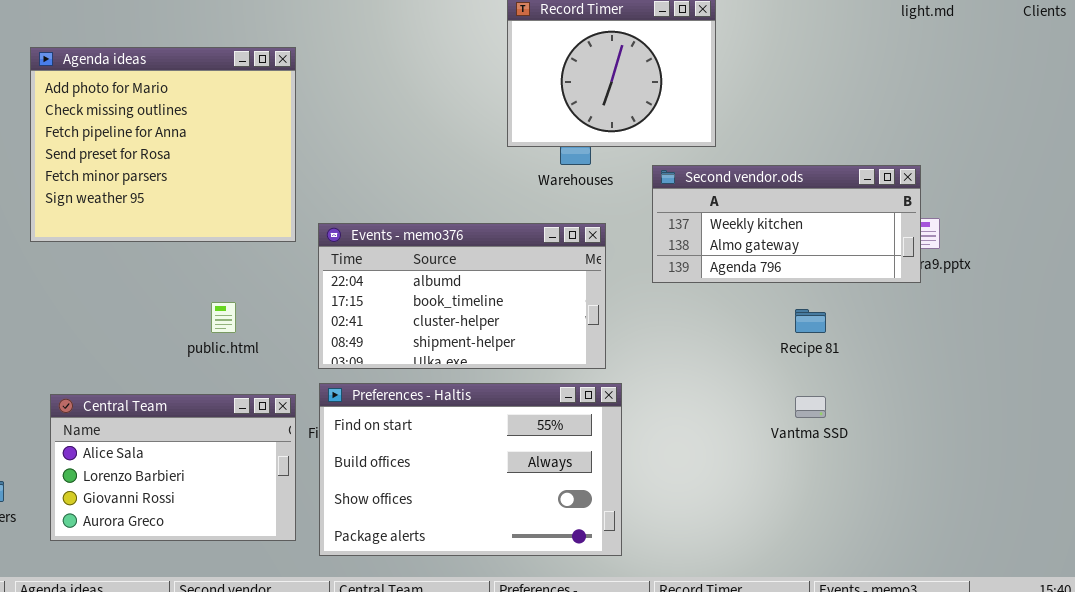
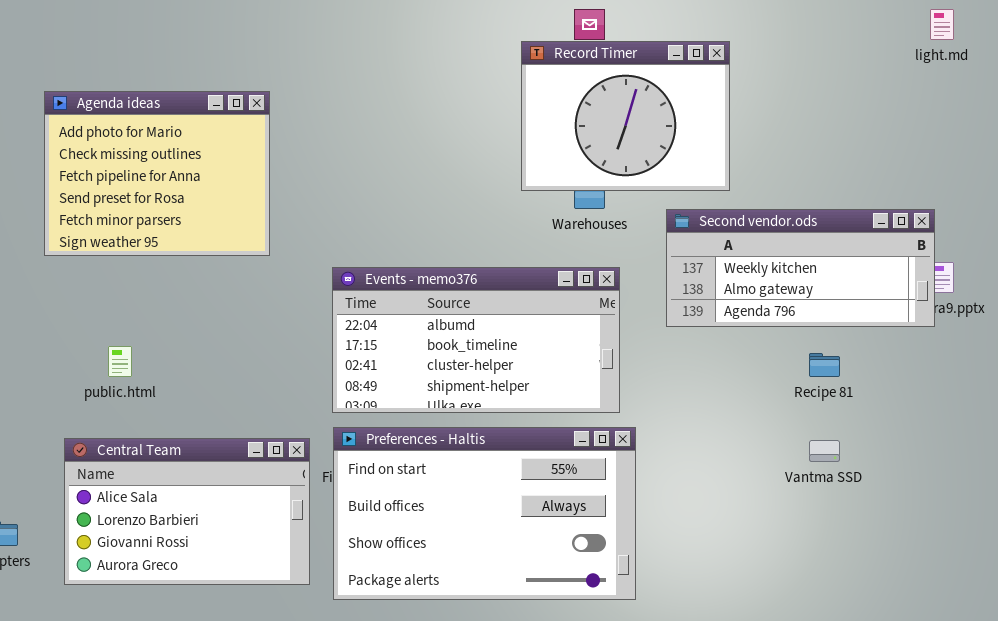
Agenda ideas: [30,47,296,242] -> [44,91,270,256], resized
public.html: [211,302,236,333] -> [108,346,132,377], moved

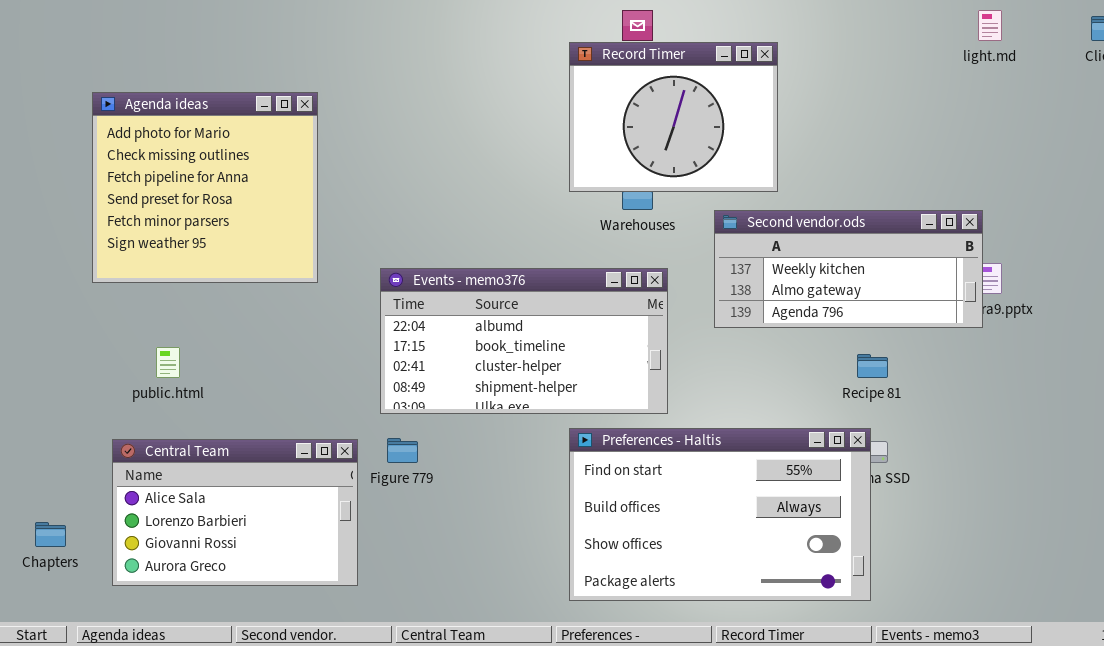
Agenda ideas: [44,91,270,256] -> [92,92,318,283], resized
Preferences - Haltis: [333,427,636,600] -> [569,428,871,601], moved

